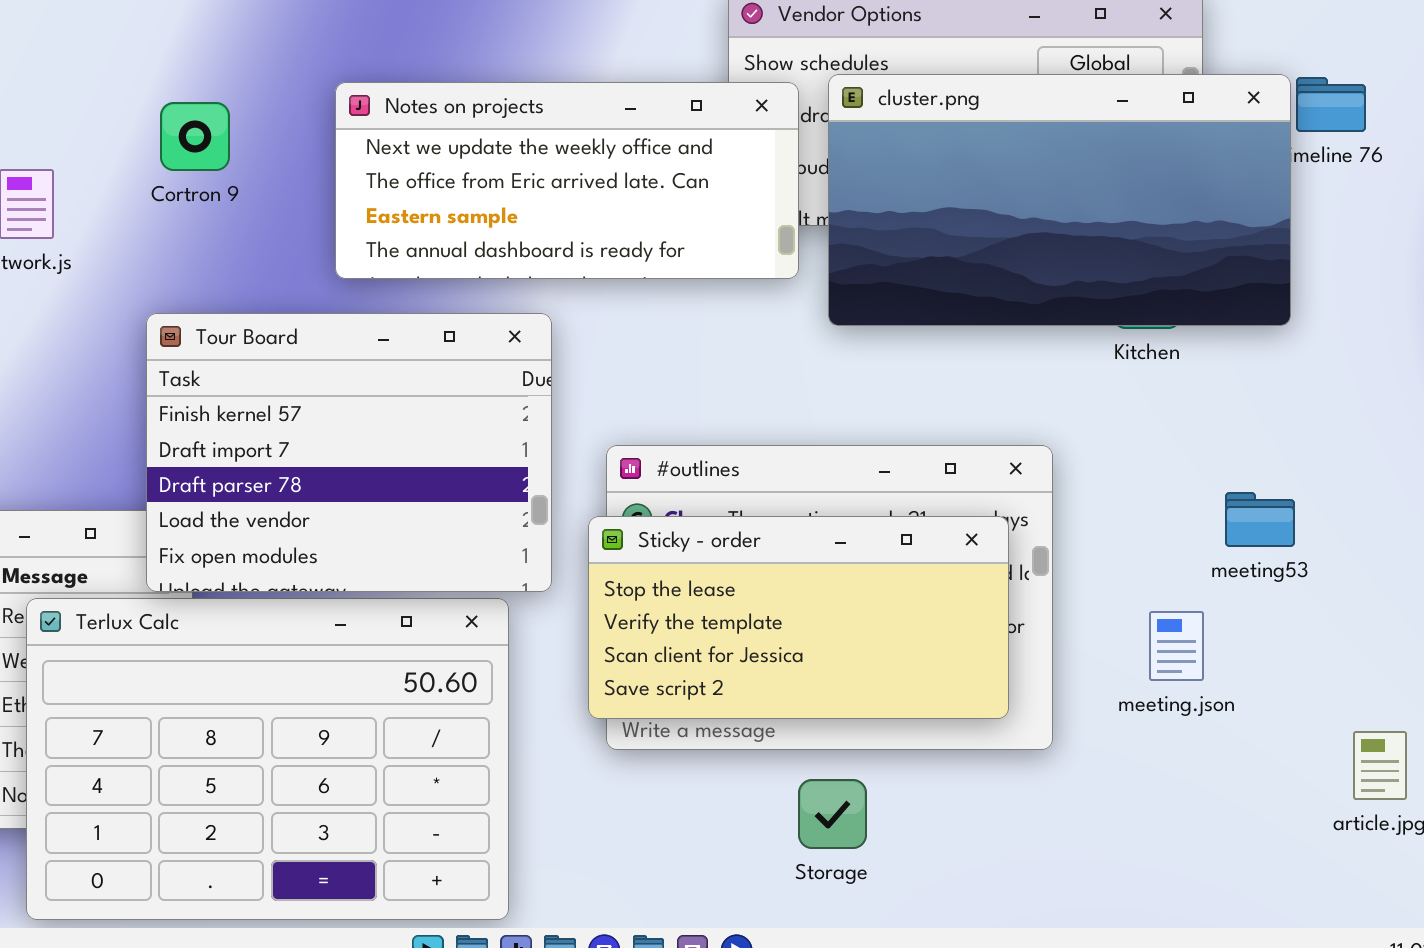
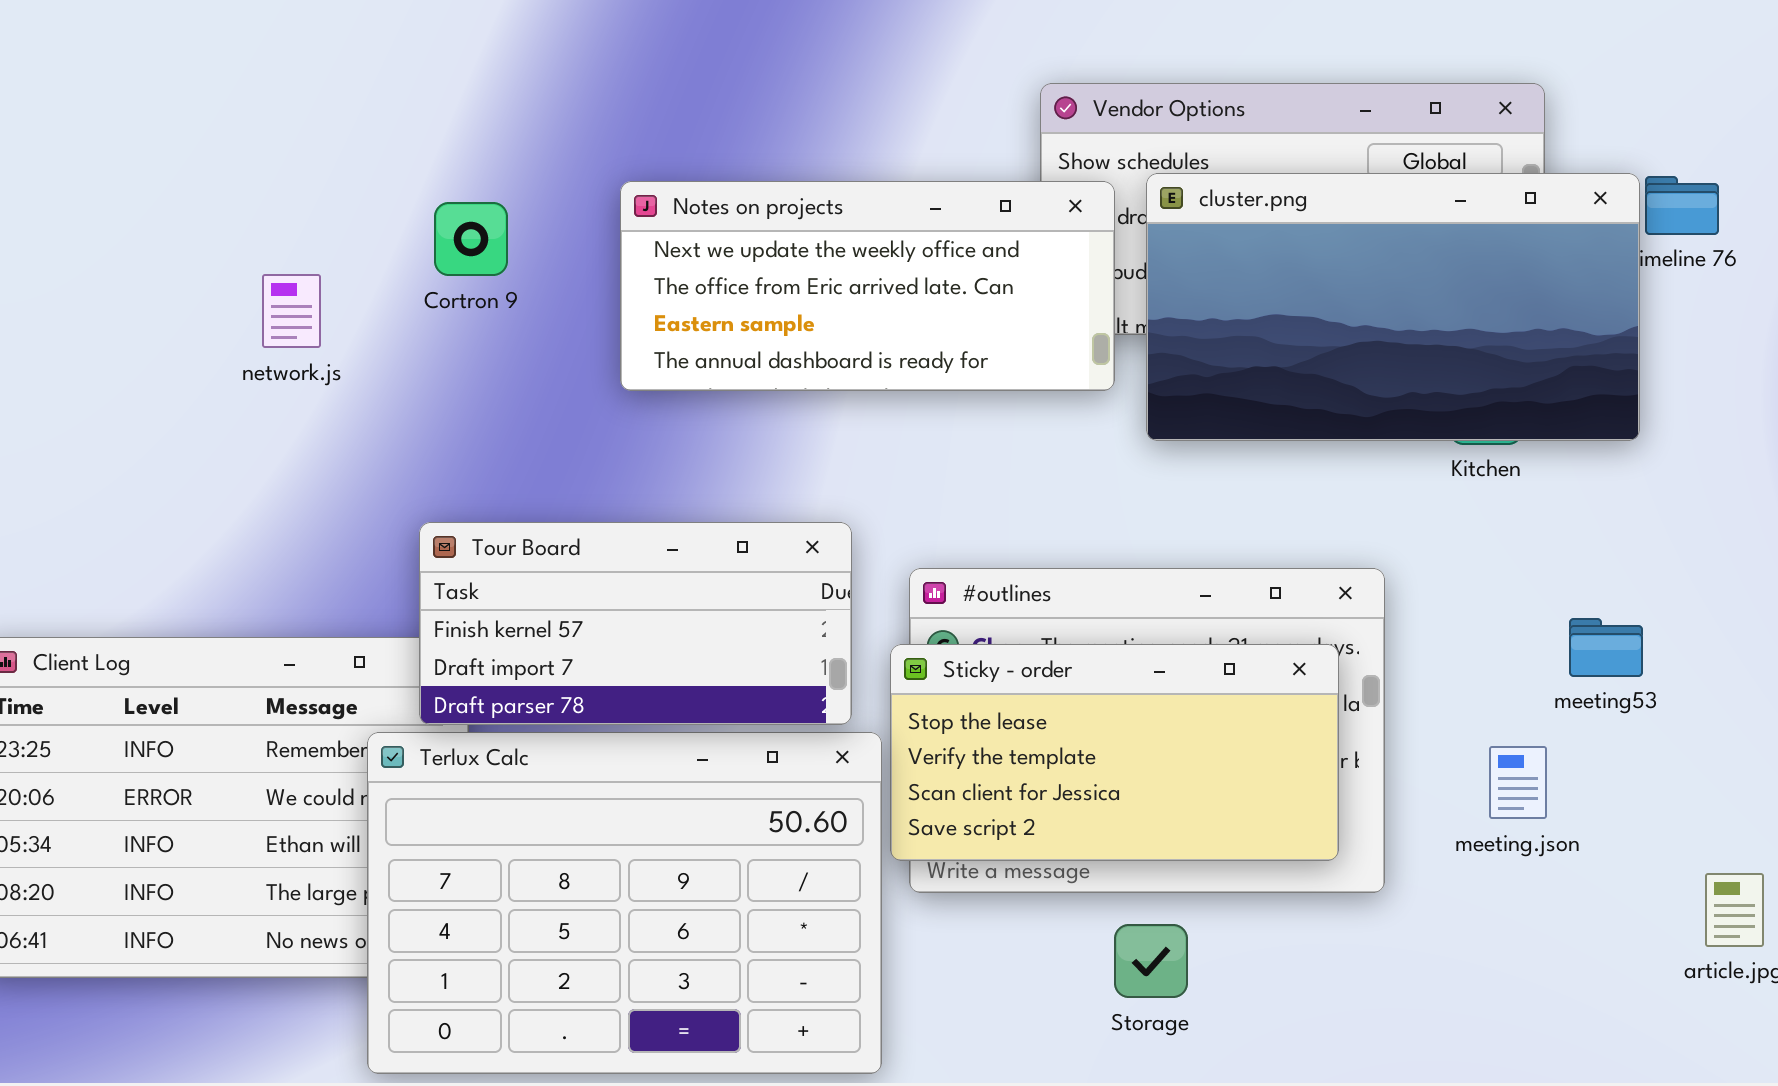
Tour Board: [146,313,552,592] -> [419,522,852,725], resized
Terlux Calc: [26,598,509,920] -> [367,732,882,1074], moved

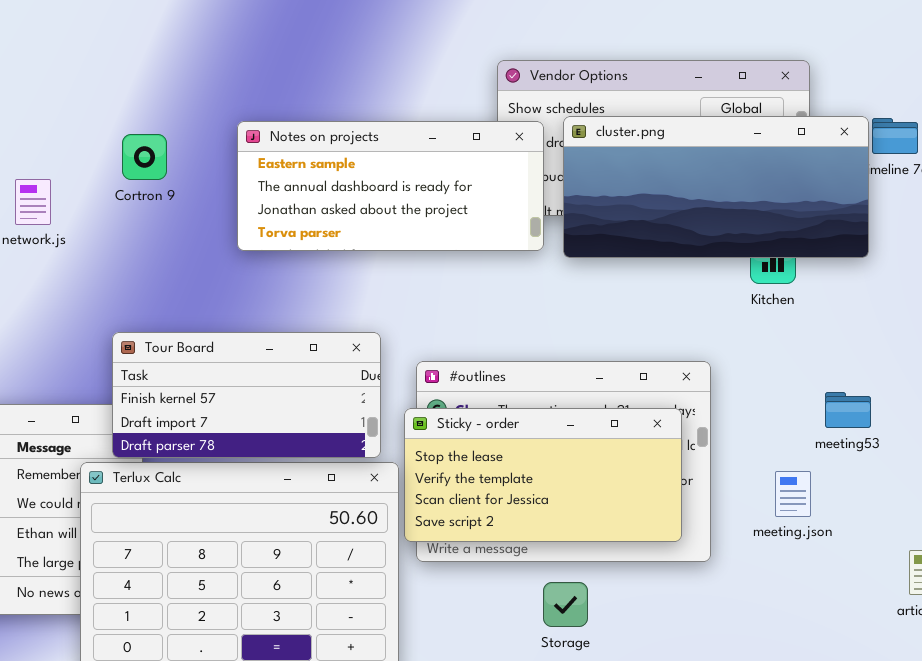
cluster.png: [1146,173,1640,441] -> [563,116,869,258], resized
Notes on projects: [620,181,1115,391] -> [237,121,544,251], scrolled down 2 rows

